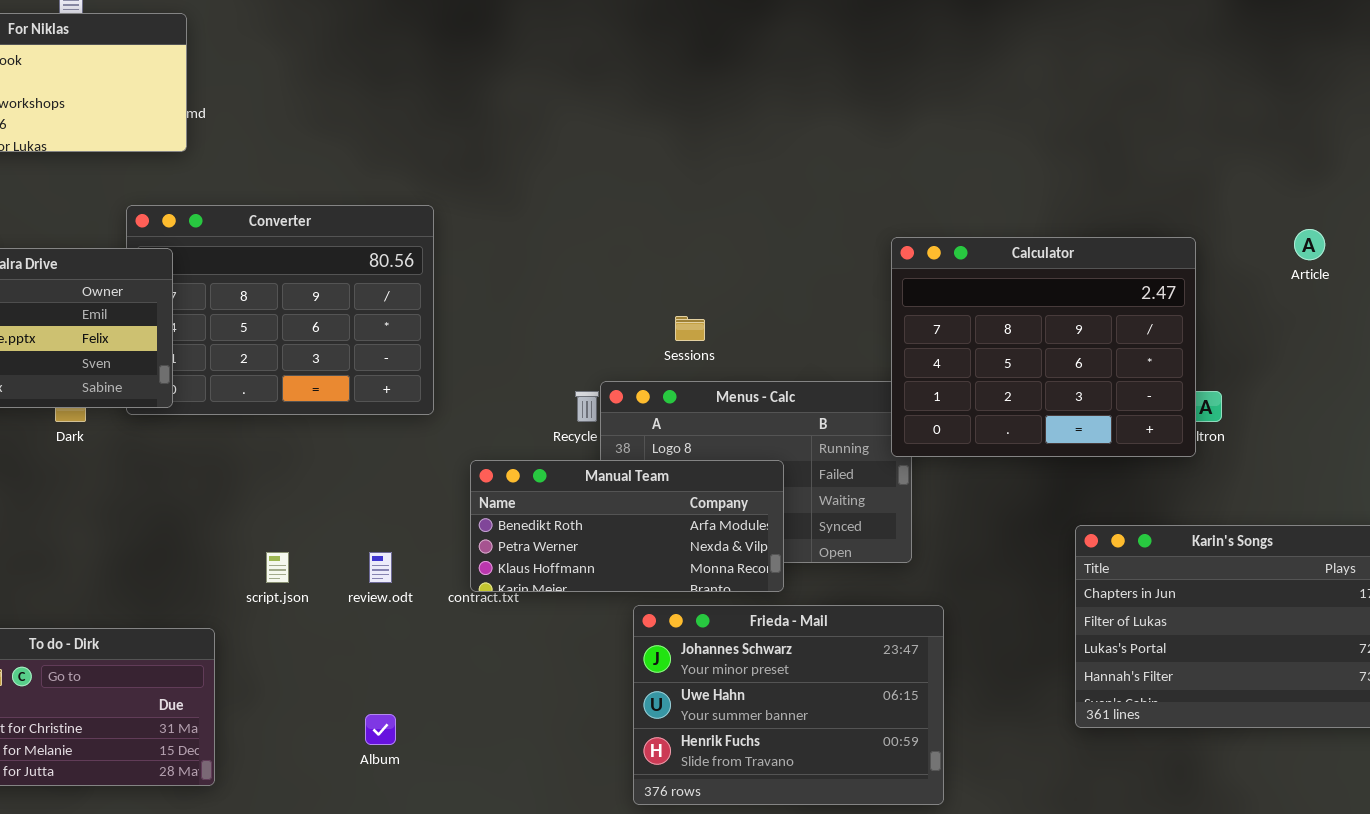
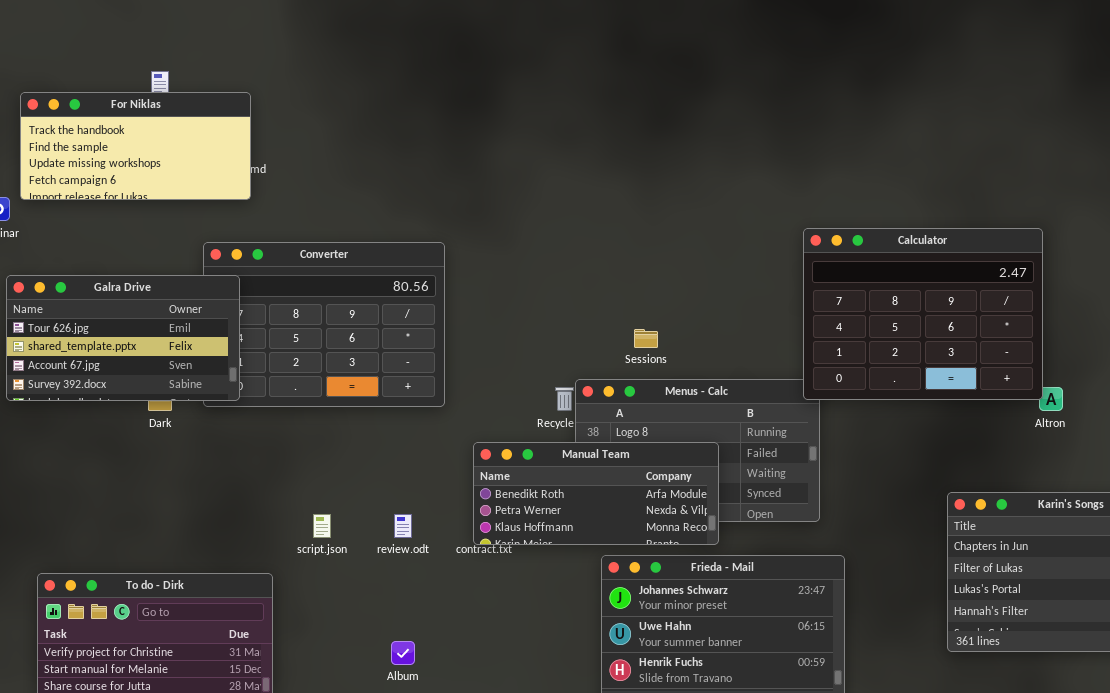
Calculator: [891,237,1196,457] -> [803,228,1043,400], moved

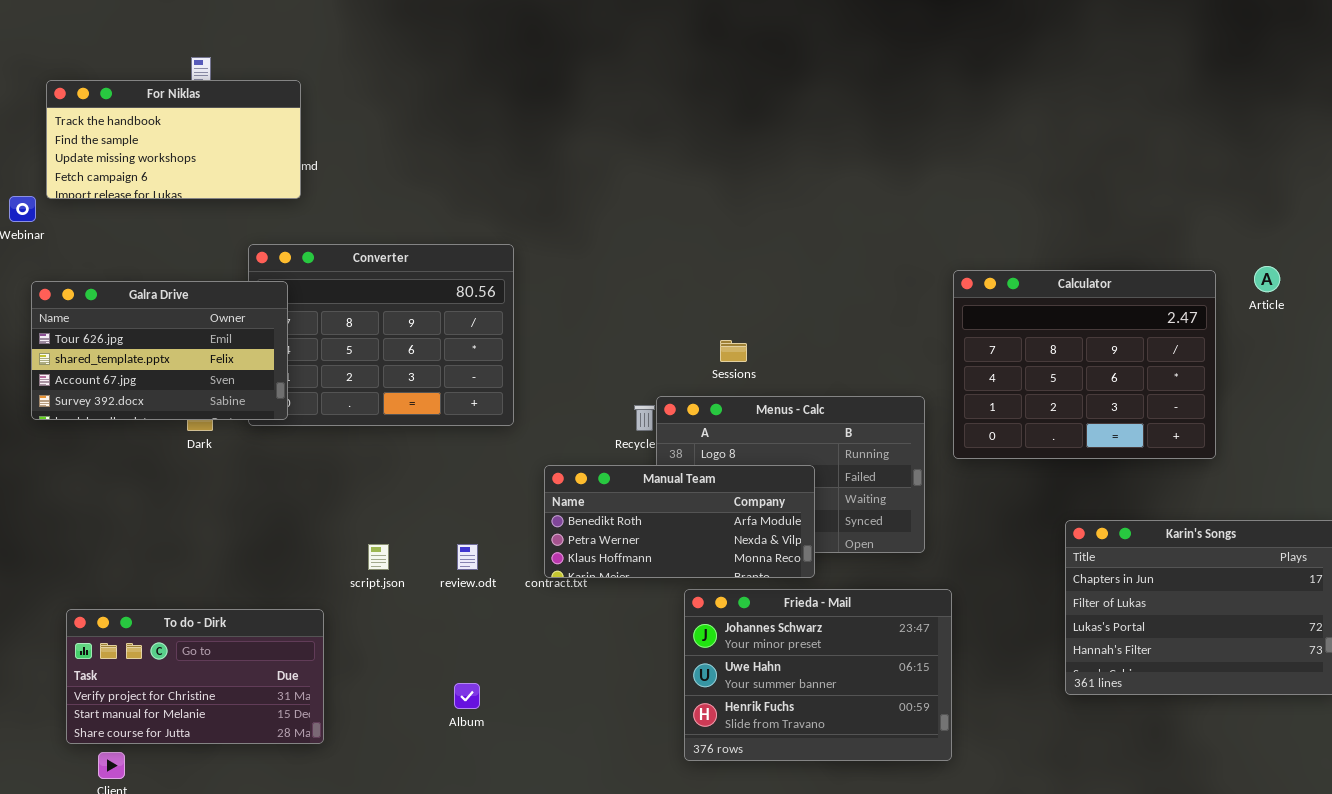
Calculator: [803,228,1043,400] -> [953,270,1216,459], moved

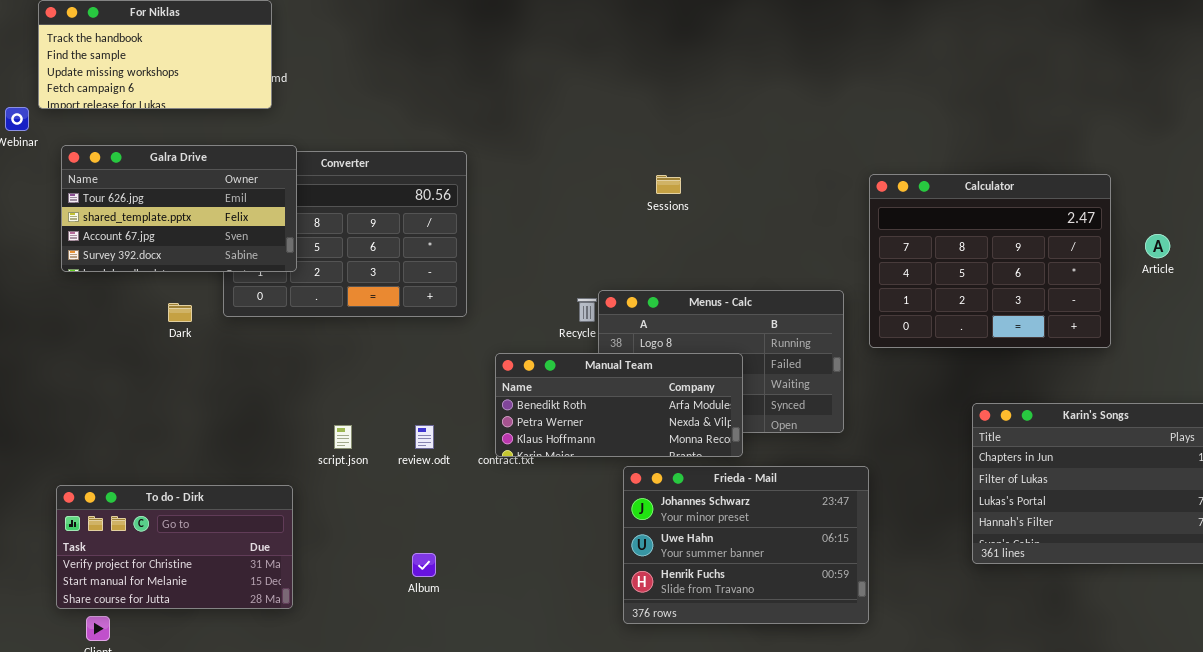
Article: [1254,266,1280,292] -> [1145,234,1170,258], moved
Galra Drive: [31,281,288,420] -> [61,145,297,272], moved
Sessions: [720,340,747,362] -> [656,175,681,194], moved

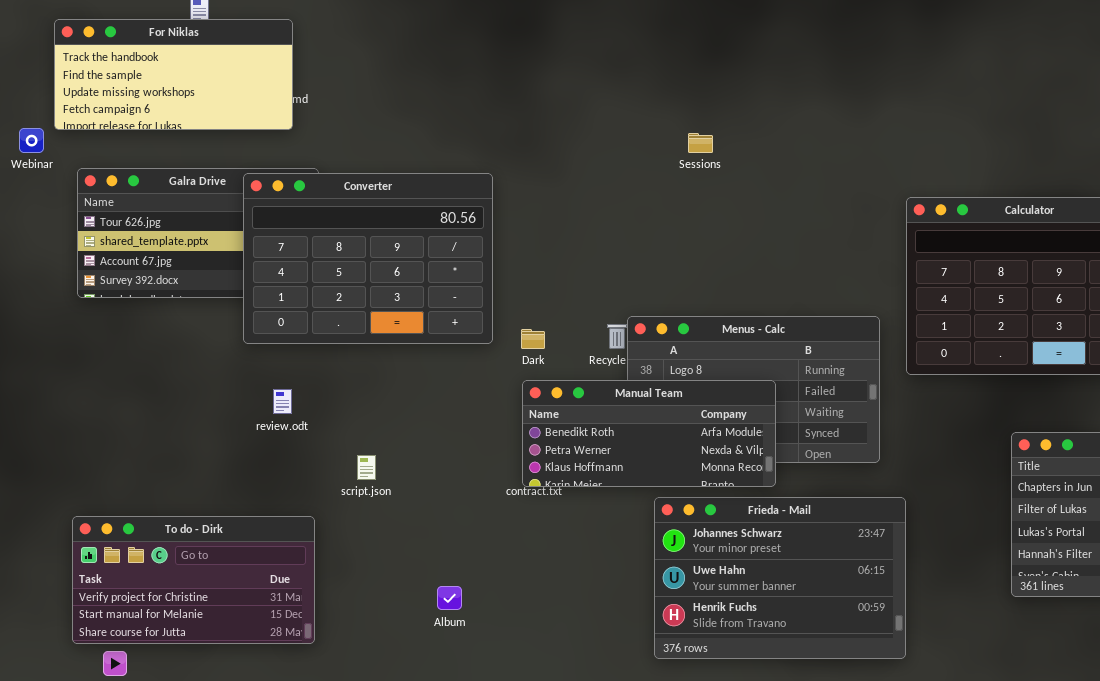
Converter: [223,151,467,317] -> [243,173,493,344], raised
Sessions: [656,175,681,194] -> [688,133,713,153], moved
Dark: [168,303,192,322] -> [521,329,545,349], moved
review.odt: [415,425,434,449] -> [273,389,292,414], moved

